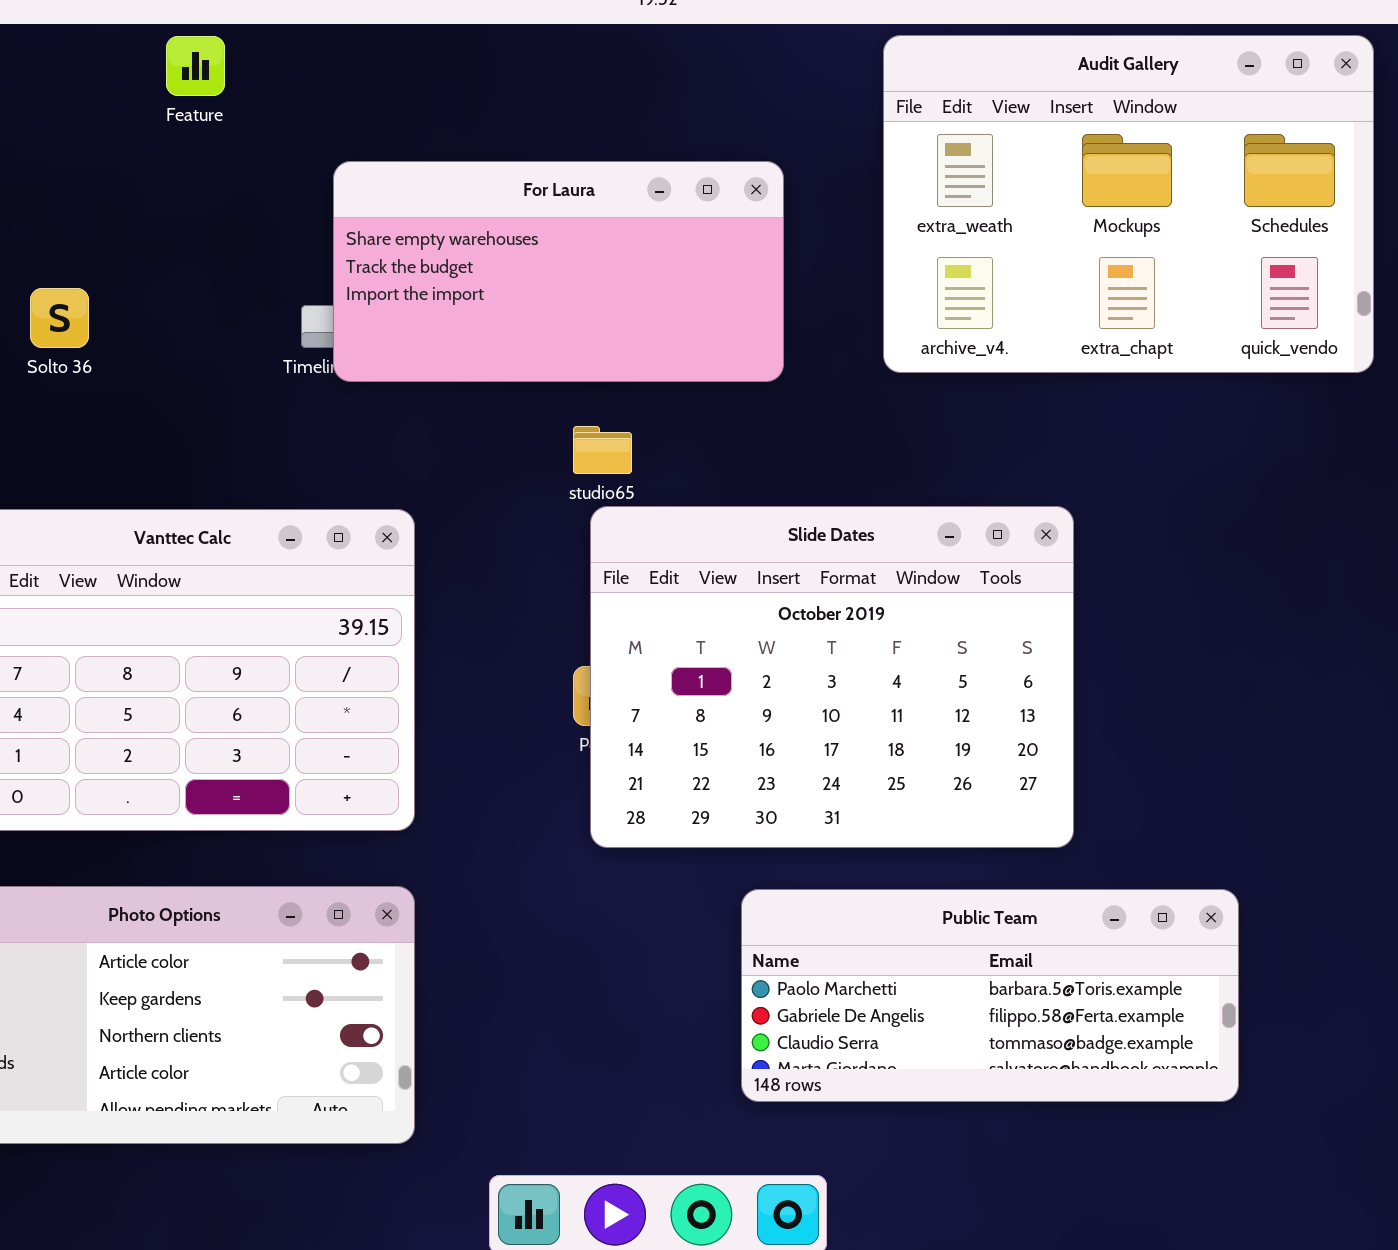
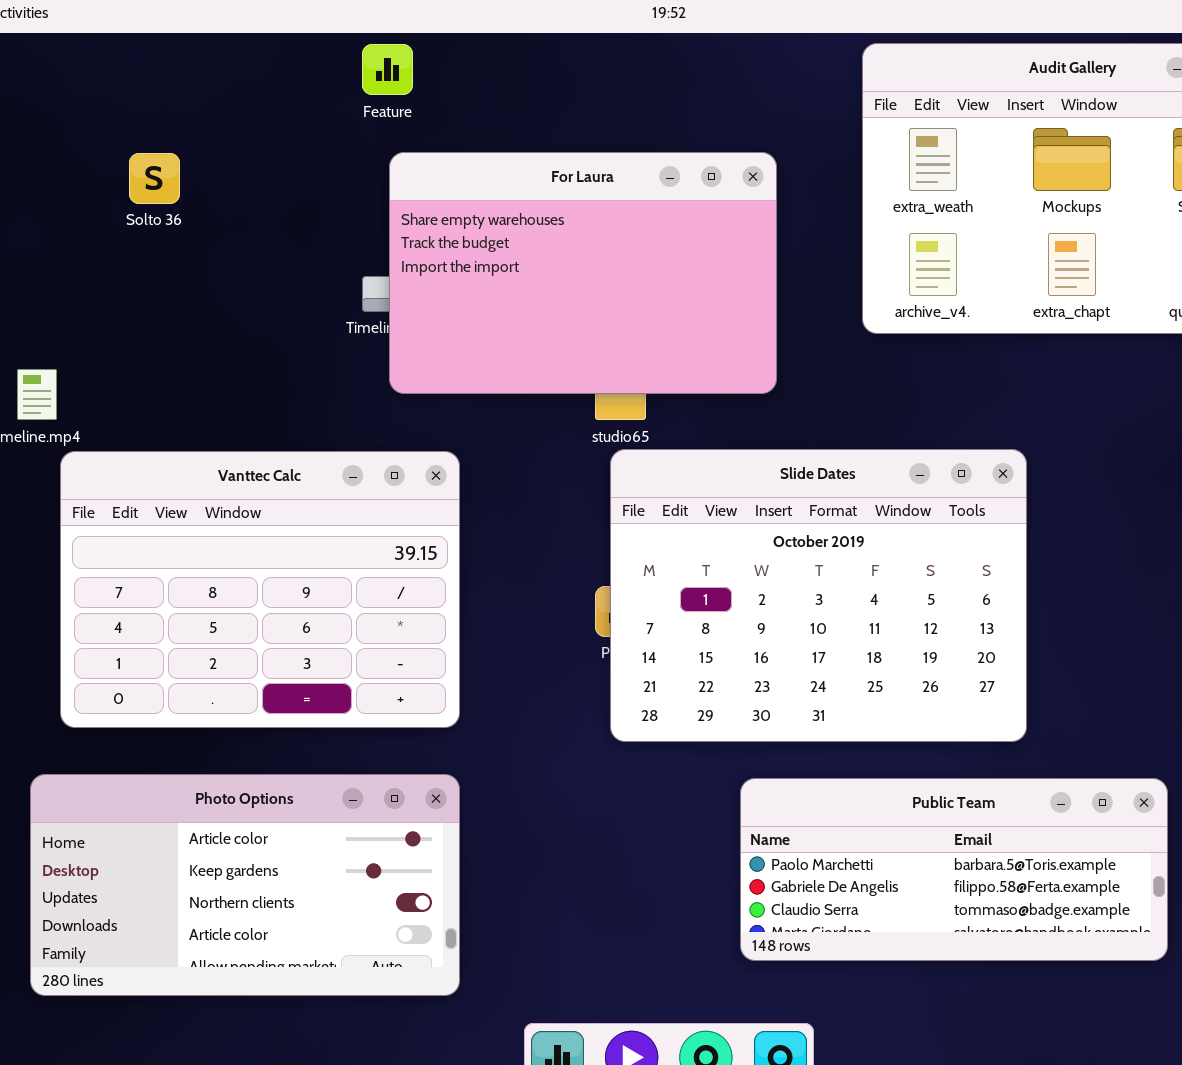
Feature: [166,36,225,96] -> [362,44,413,95], moved
For Laura: [333,161,784,382] -> [389,152,777,394], resized
Solto 36: [30,288,89,348] -> [129,153,180,204], moved

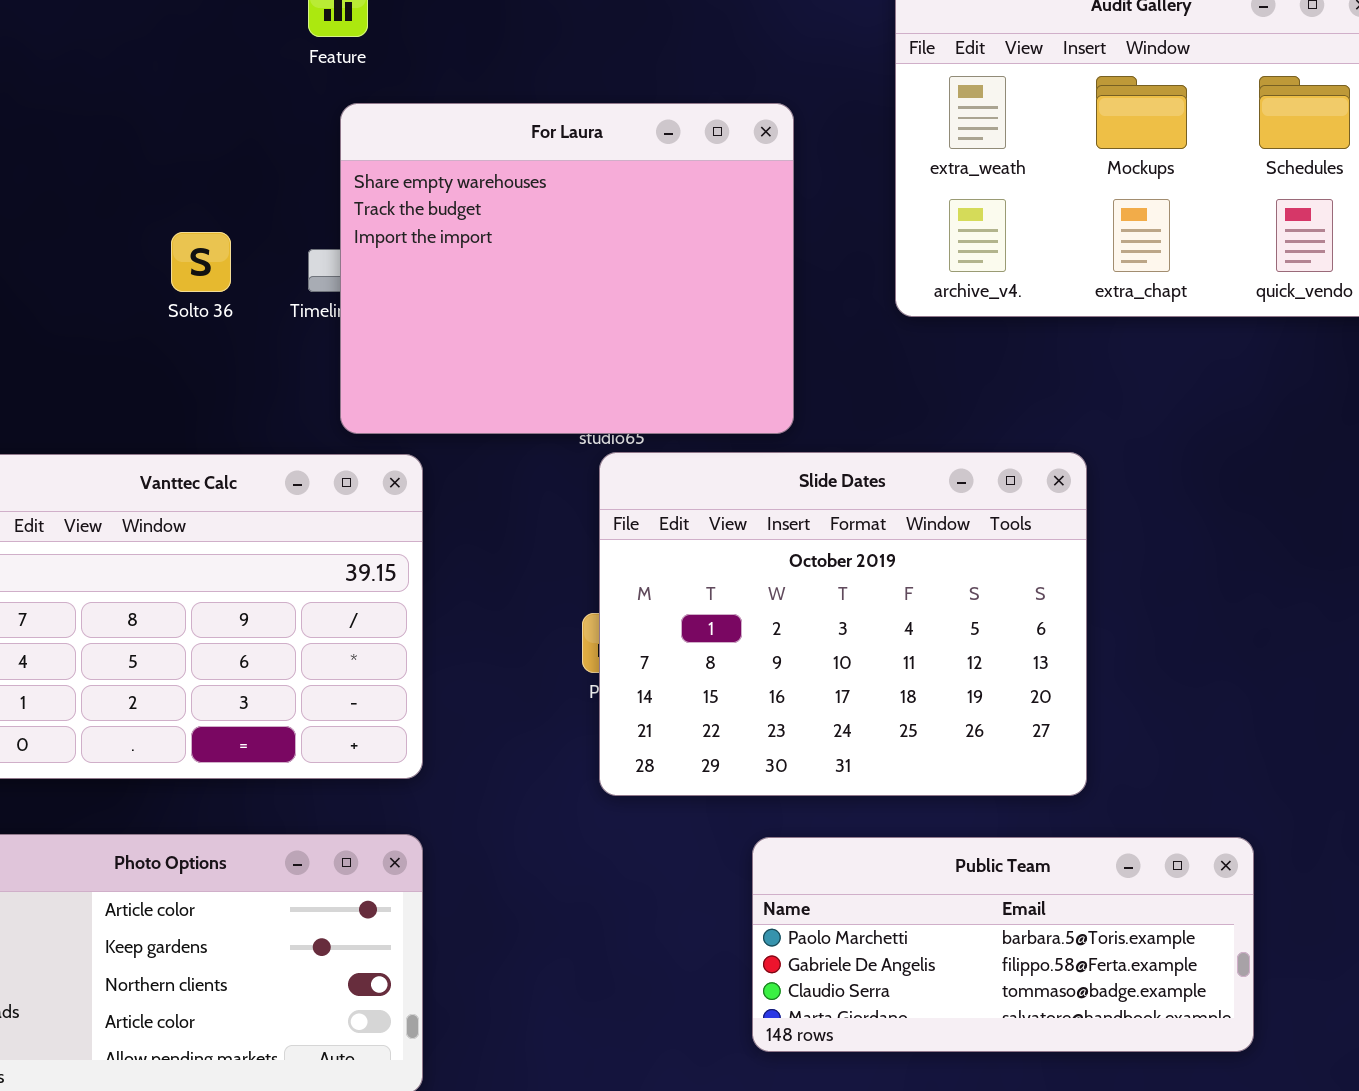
For Laura: [389,152,777,394] -> [340,103,794,434], resized
Solto 36: [129,153,180,204] -> [171,232,231,292], moved

